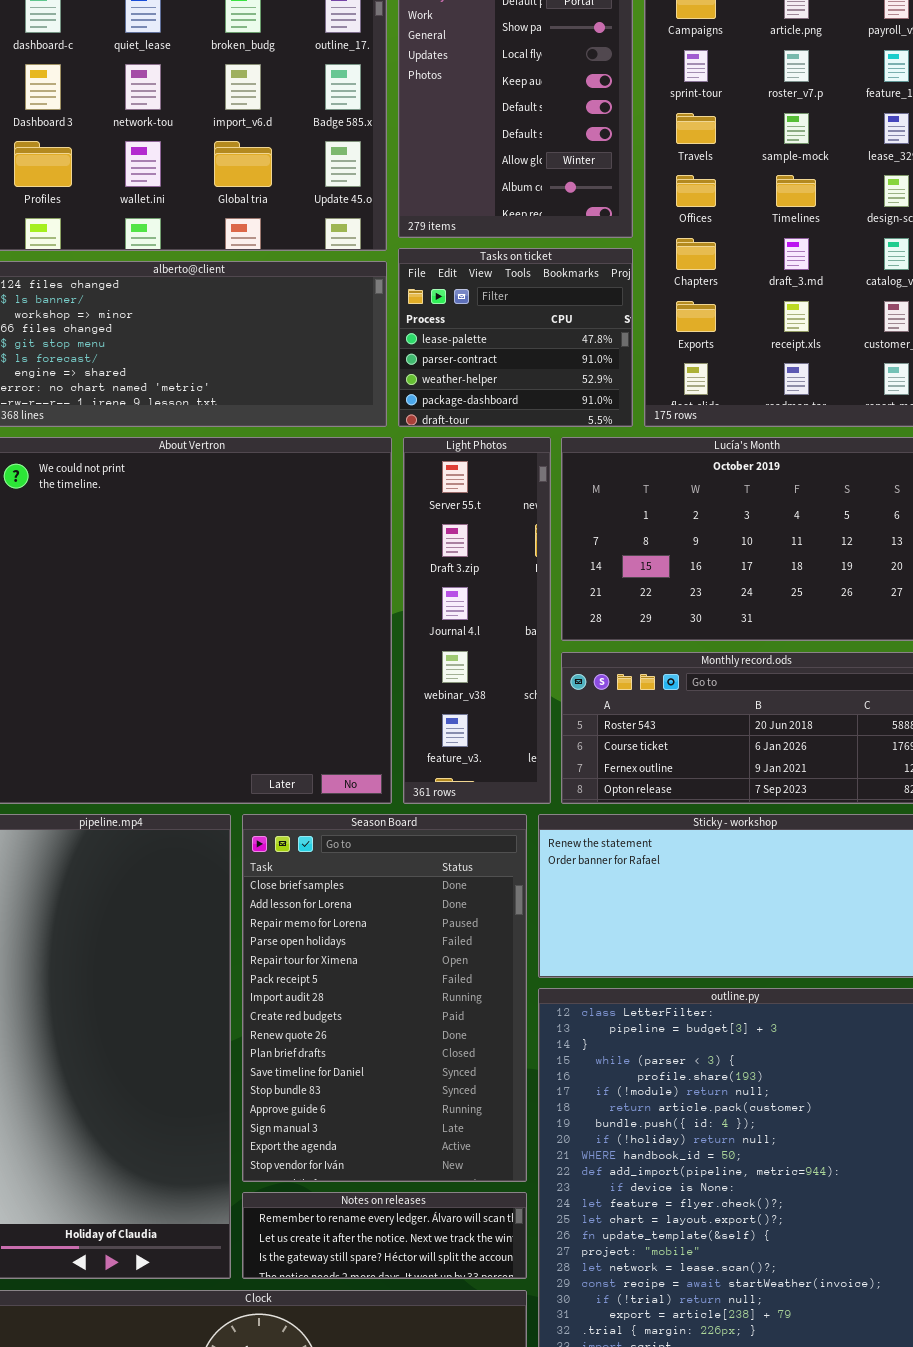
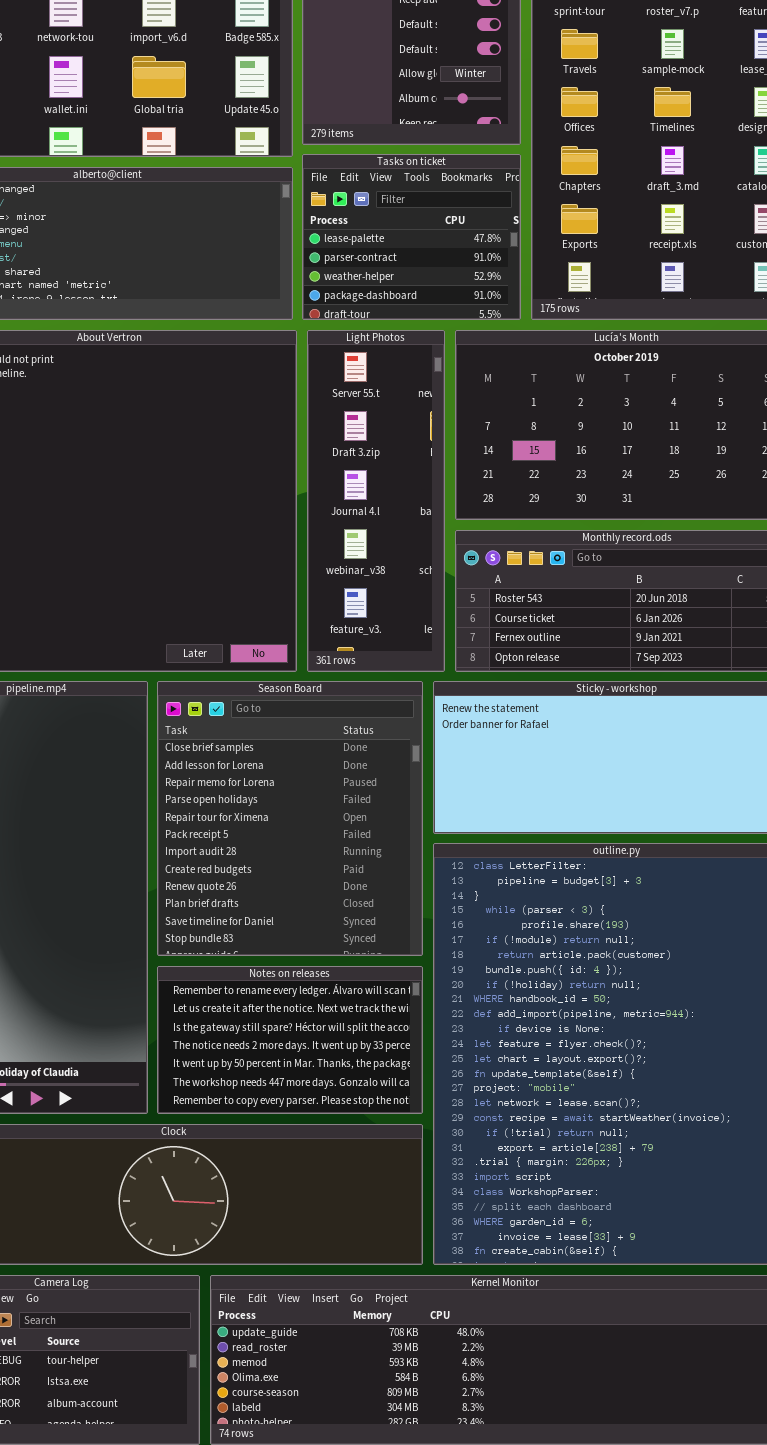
Season Board: [242,814,527,1182] -> [157,681,423,956], resized
Notes on releases: [242,1192,527,1279] -> [157,966,423,1114], resized

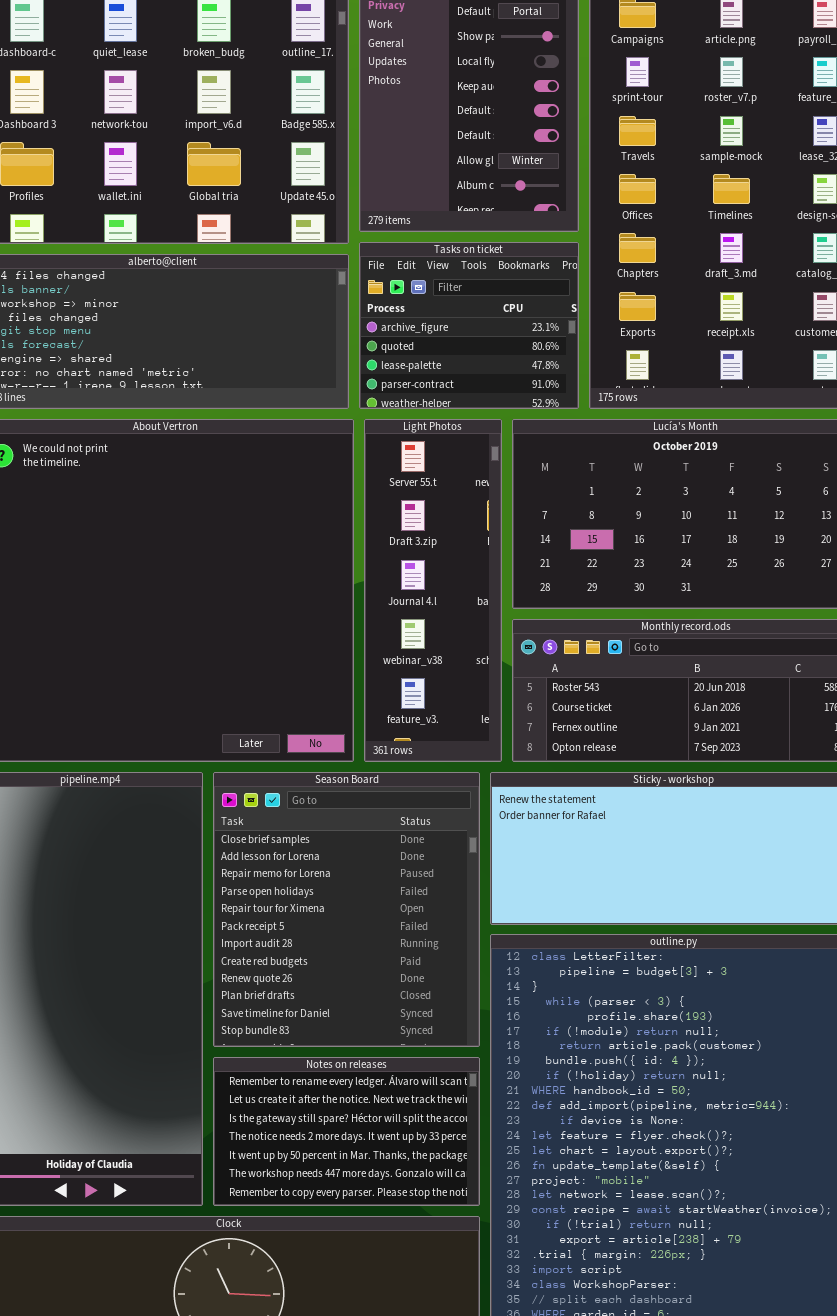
Tasks on ticket: [302,154,521,320] -> [359,242,579,409], scrolled up 2 rows

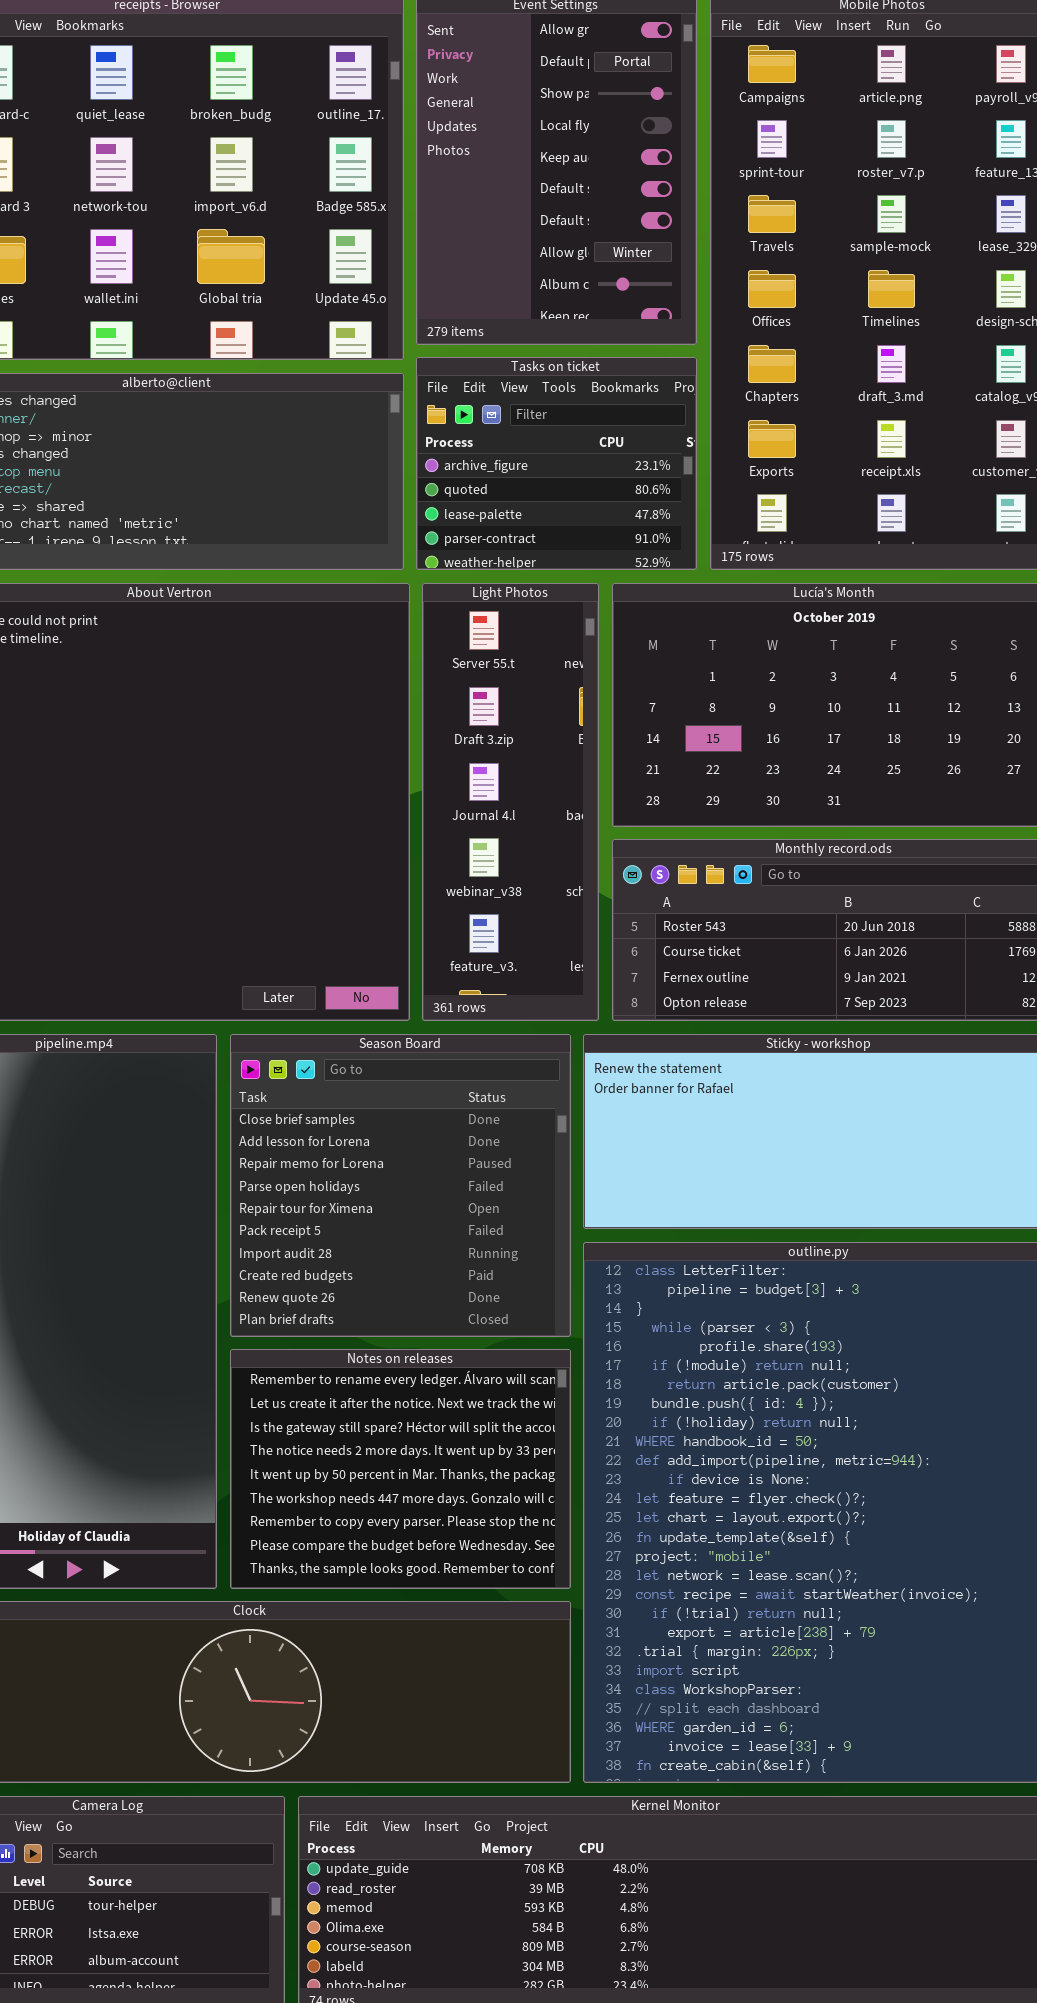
Season Board: [213,772,480,1047] -> [230,1034,571,1337], resized
Notes on releases: [213,1057,480,1206] -> [230,1349,571,1589], resized

